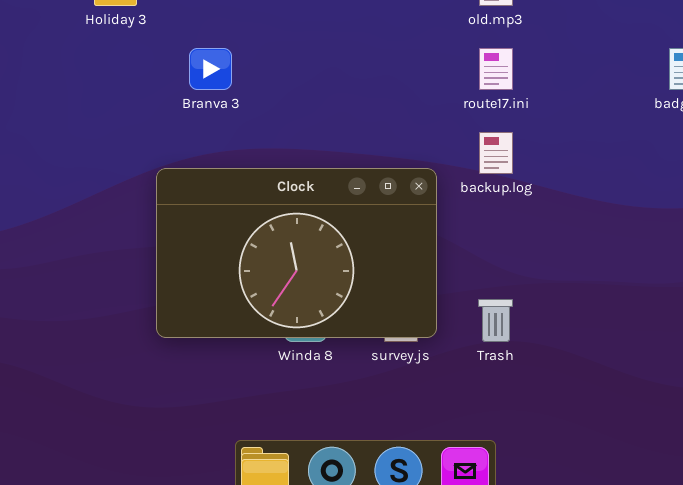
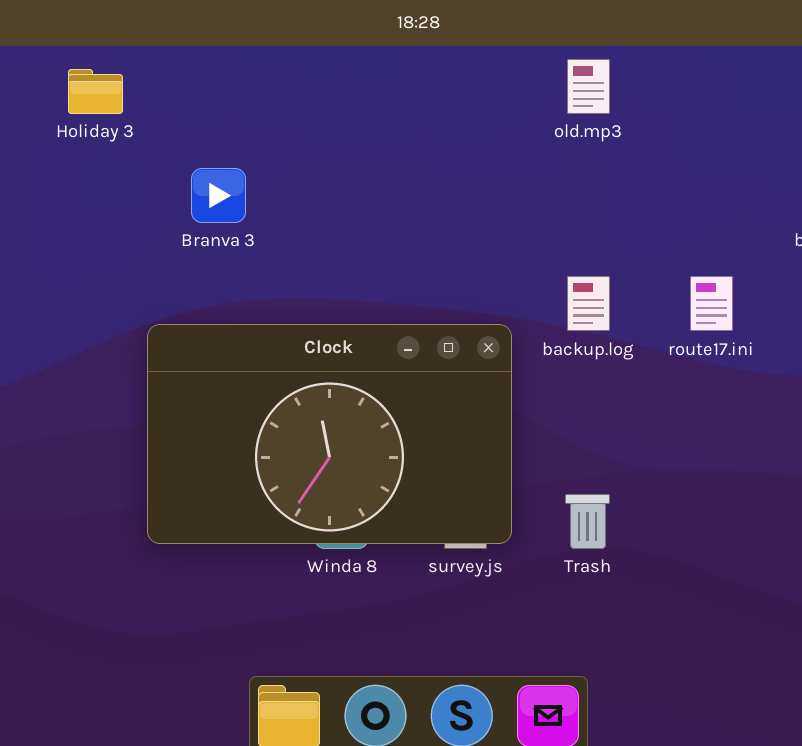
route17.ini: [479,48,513,90] -> [690,276,733,331], moved

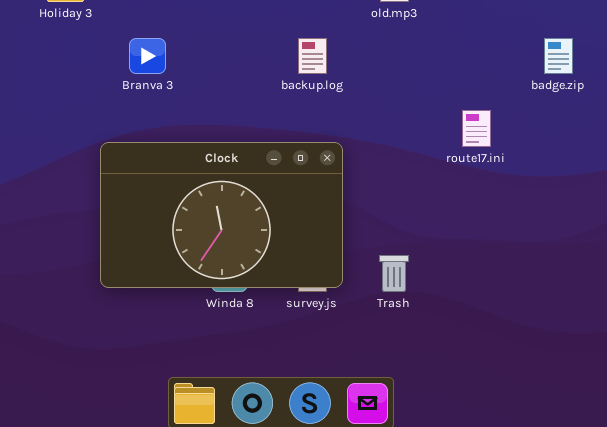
backup.log: [567,276,610,331] -> [298,38,327,74], moved

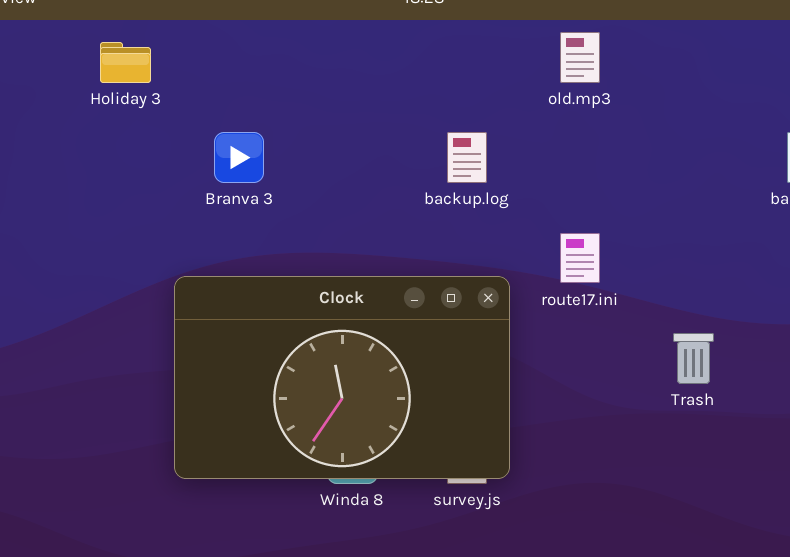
route17.ini: [462,110,491,147] -> [560,233,600,283], moved
Trash: [379,255,409,292] -> [673,333,714,384], moved

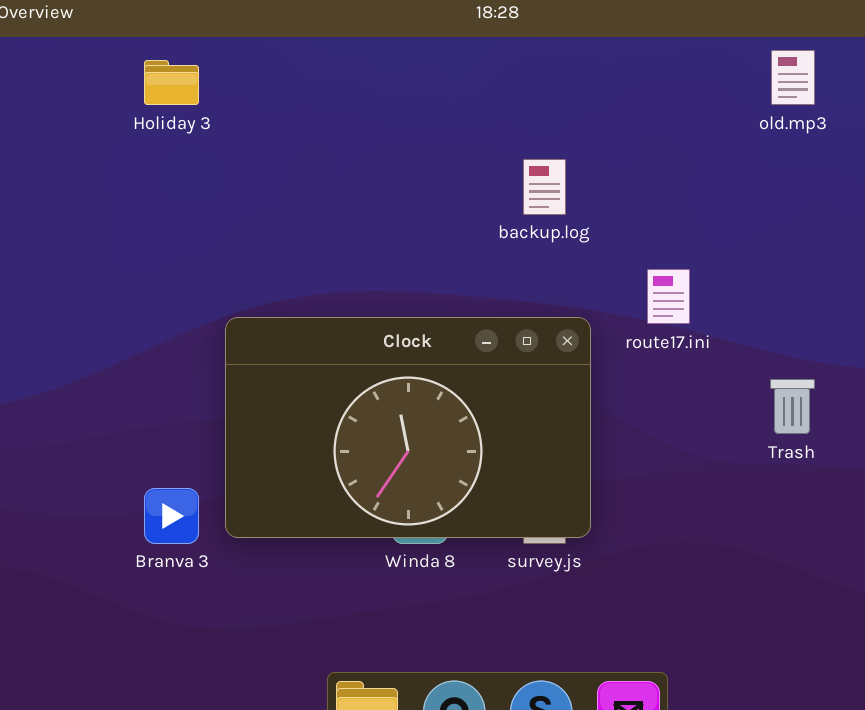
old.mp3: [560,32,600,83] -> [771,50,815,105], moved
Branva 3: [214,132,264,183] -> [144,488,199,544], moved

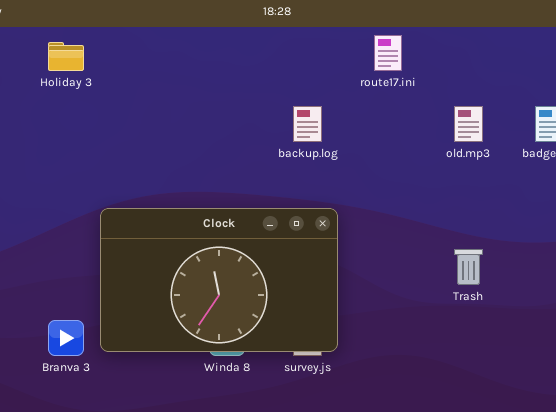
old.mp3: [771,50,815,105] -> [454,106,483,142], moved
route17.ini: [647,269,690,324] -> [374,35,402,71], moved

